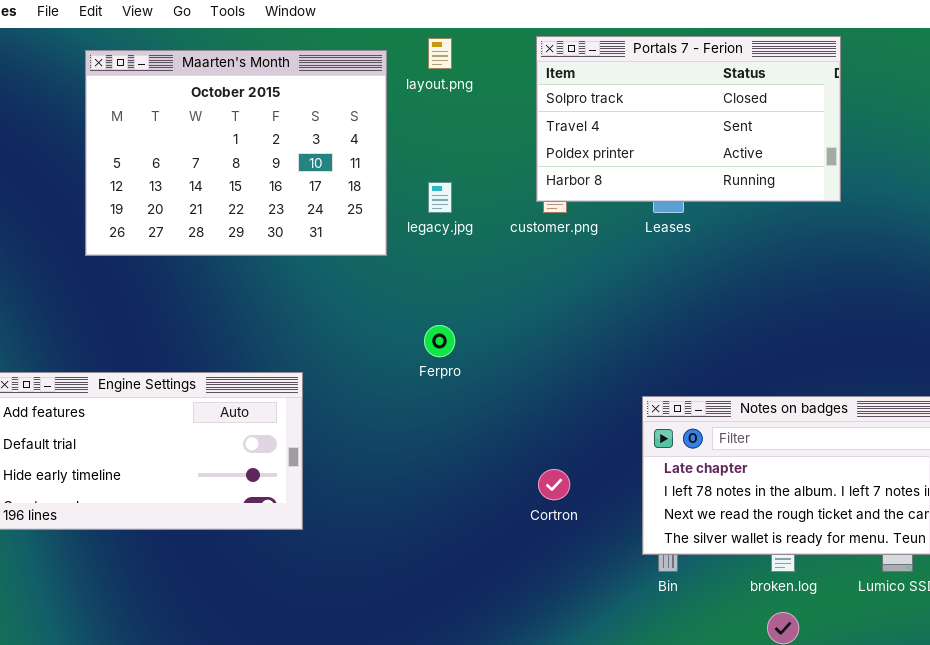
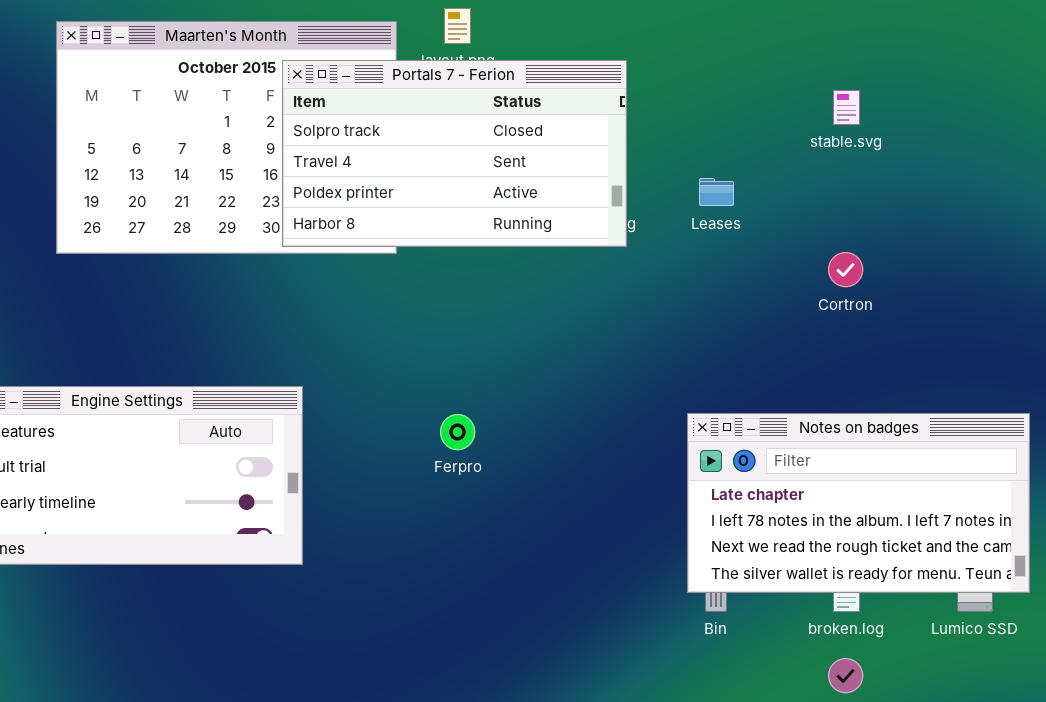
Portals 7 - Ferion: [536,36,841,202] -> [282,60,627,247], moved
Ferpro: [424,325,455,357] -> [440,414,475,450], moved
Cortron: [538,469,570,500] -> [828,252,863,287], moved

